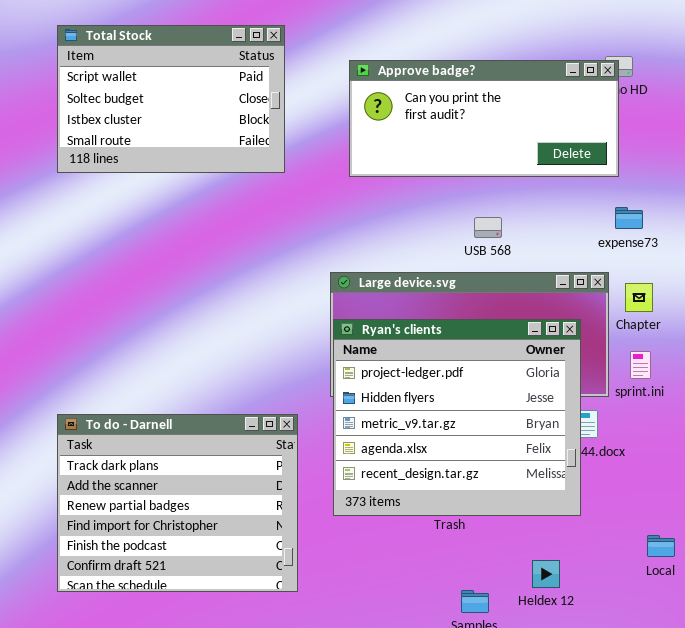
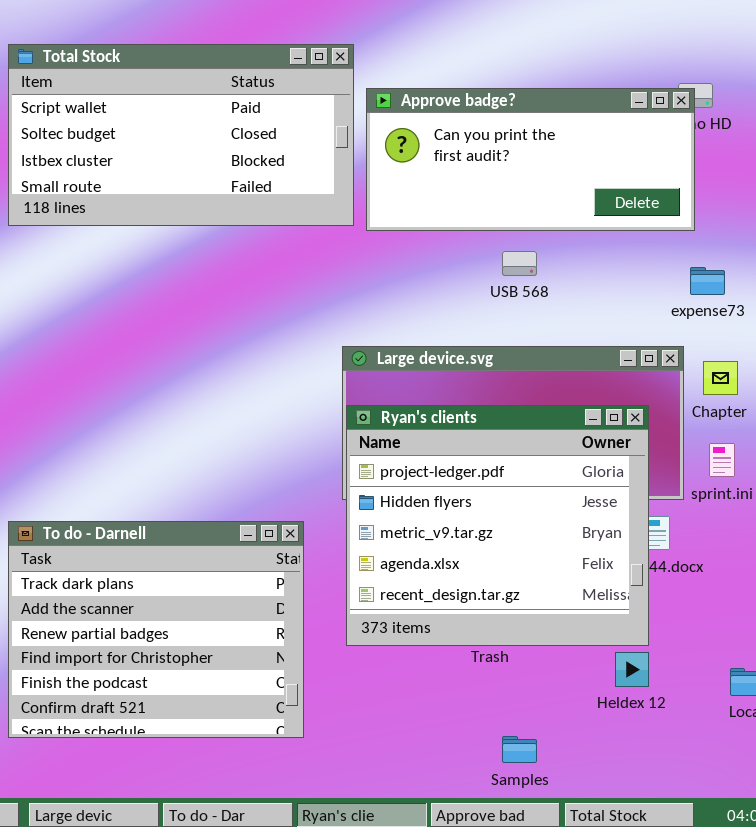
Total Stock: [57,25,285,173] -> [8,44,354,226], resized
USB 568: [474,217,502,238] -> [502,251,537,276], moved
Heldex 12: [532,560,560,588] -> [615,652,649,687], moved

